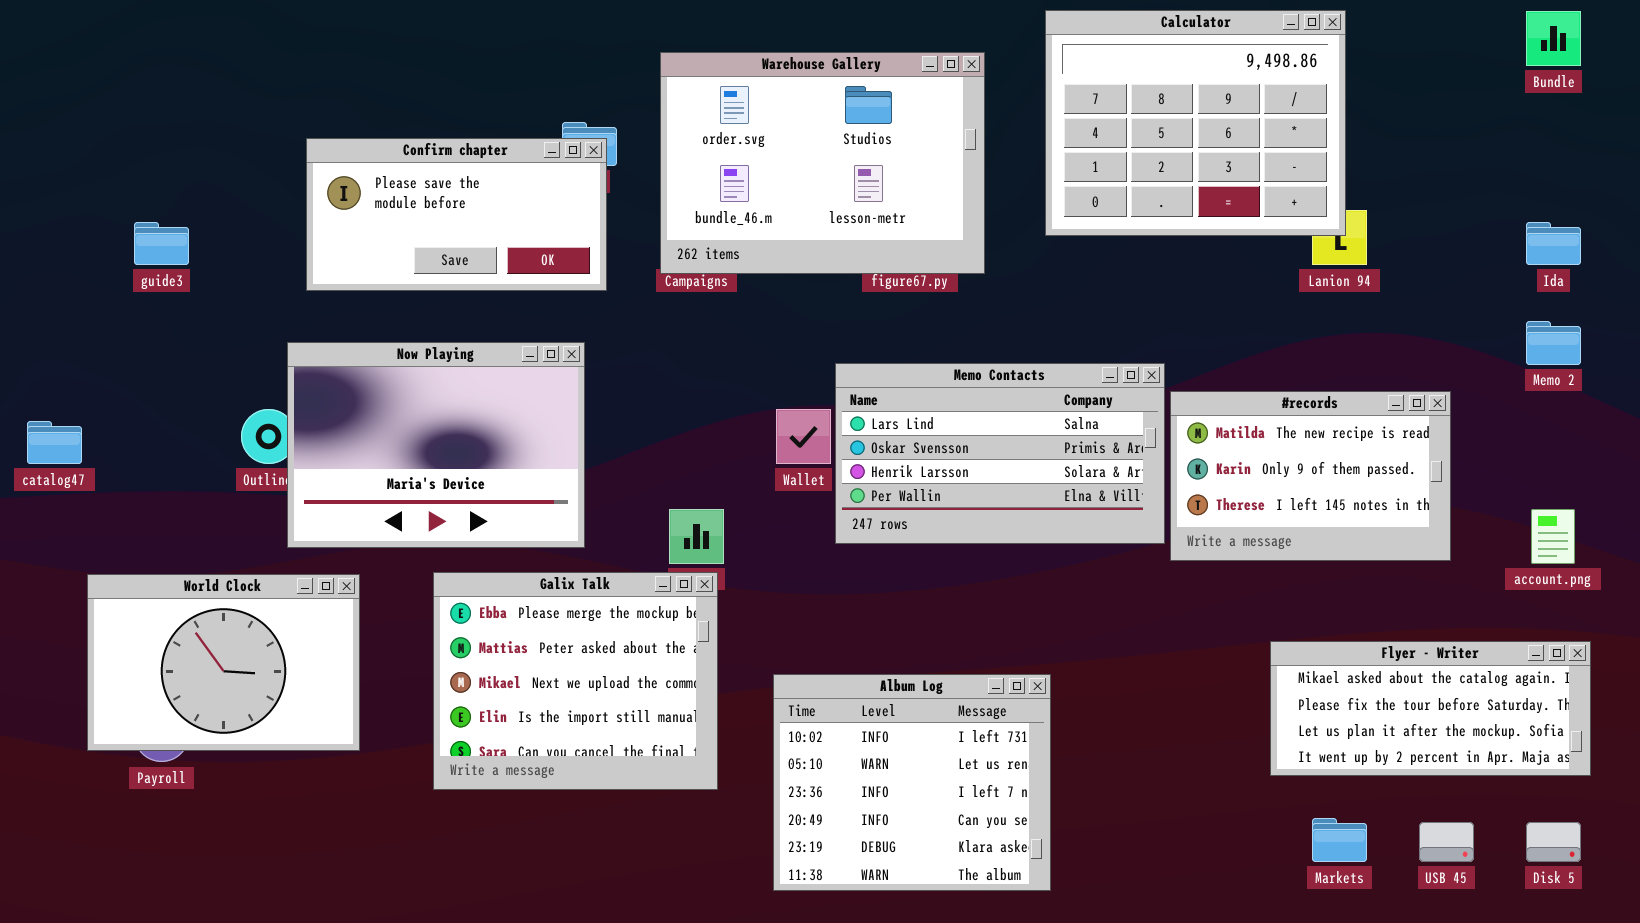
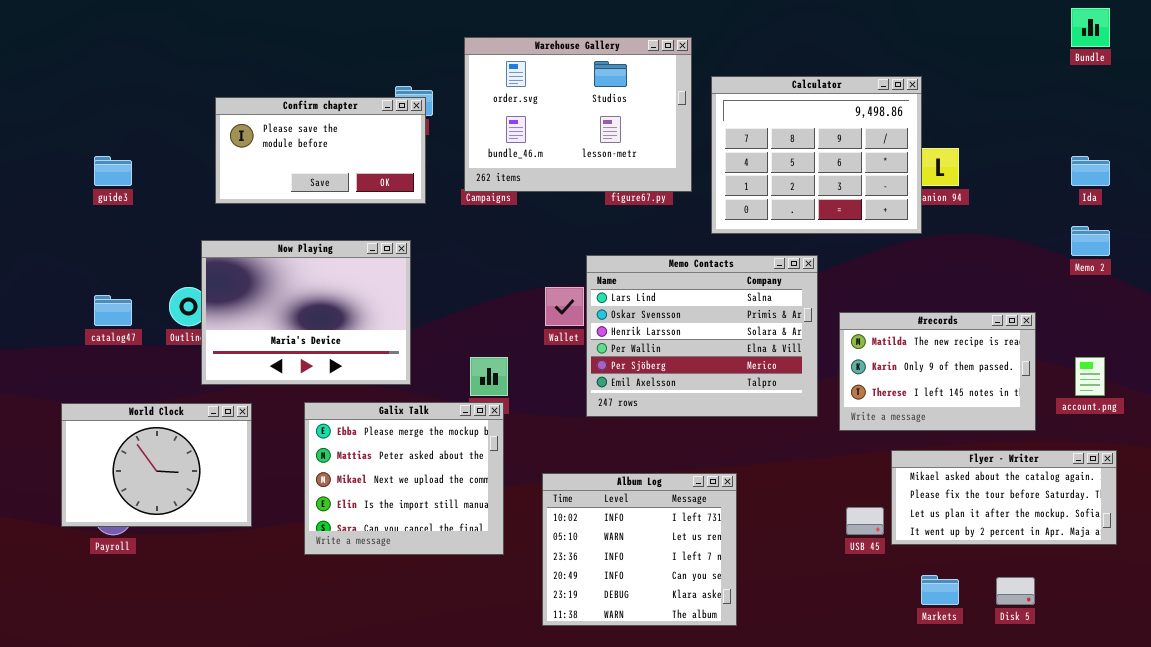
Calculator: [1045,10,1346,236] -> [711,76,922,234], moved
Memo Contacts: [835,363,1165,544] -> [586,255,818,417], resized
#records: [1170,391,1451,561] -> [839,312,1036,431], moved
catalog47: [27,421,82,464] -> [94,295,132,326], moved
USB 45: [1419,822,1474,862] -> [846,507,884,535], moved
Disk 5: [1526,822,1581,862] -> [996,577,1035,605], moved

